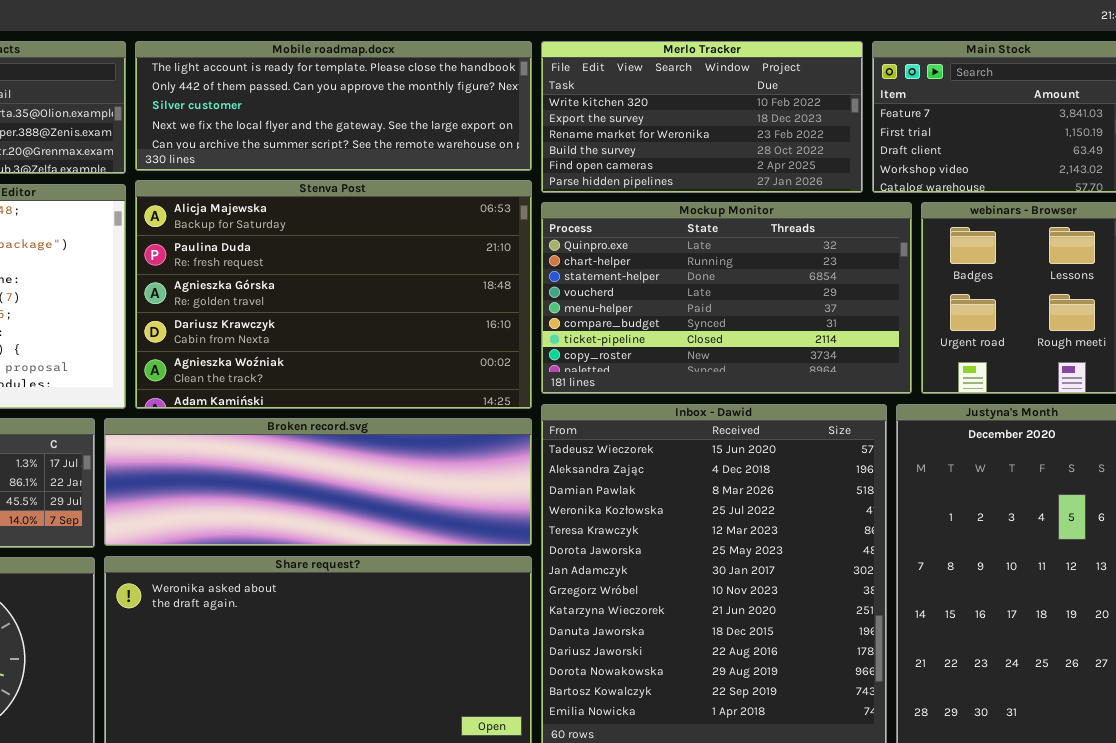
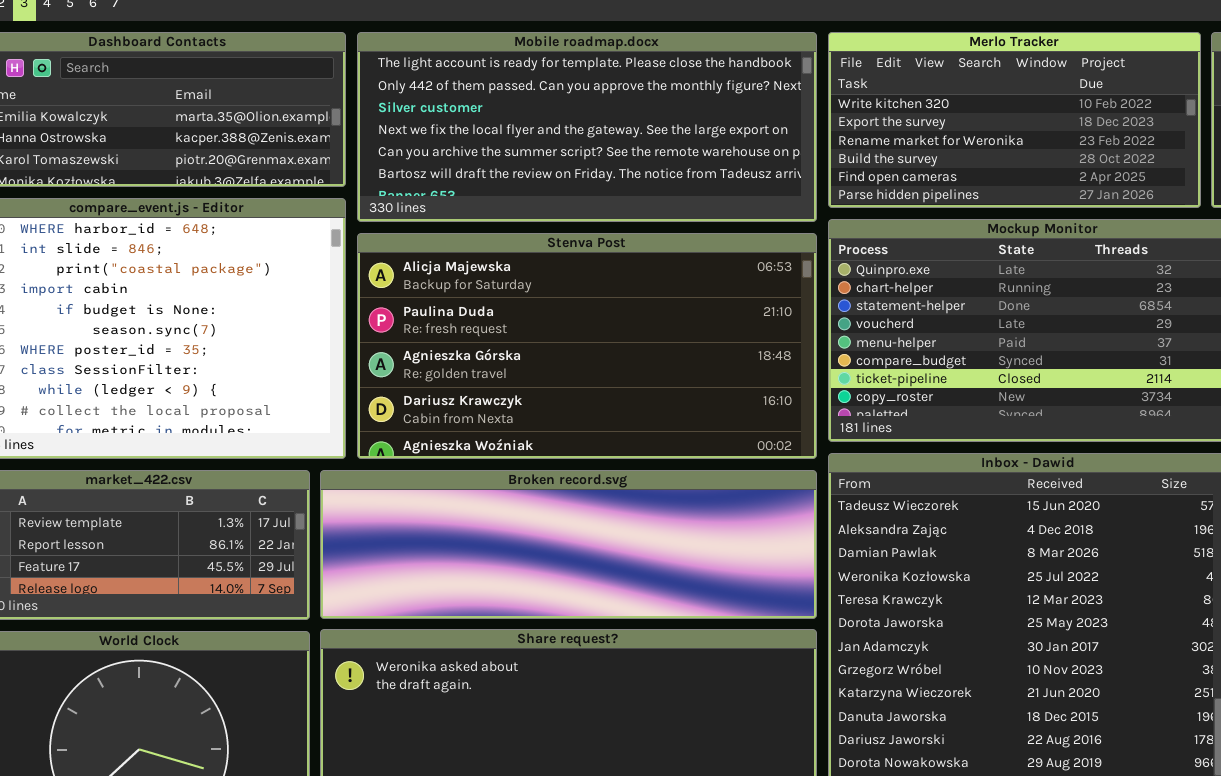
Mobile roadmap.docx: [135,41,532,171] -> [357,32,817,222], resized
Stenva Post: [135,180,532,409] -> [357,233,817,459], resized

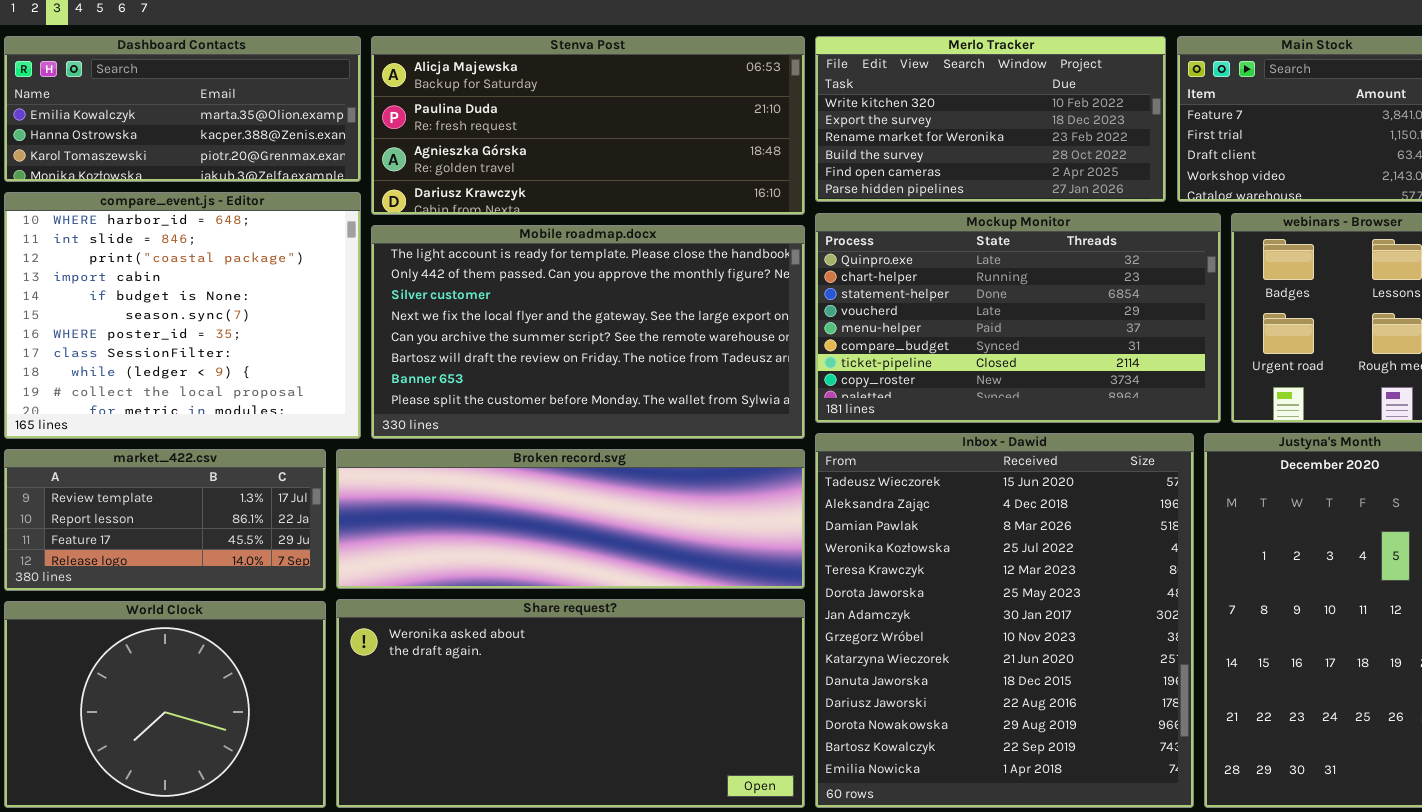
Mobile roadmap.docx: [357,32,817,222] -> [371,225,805,439], moved, resized
Stenva Post: [357,233,817,459] -> [371,36,805,215], moved, resized

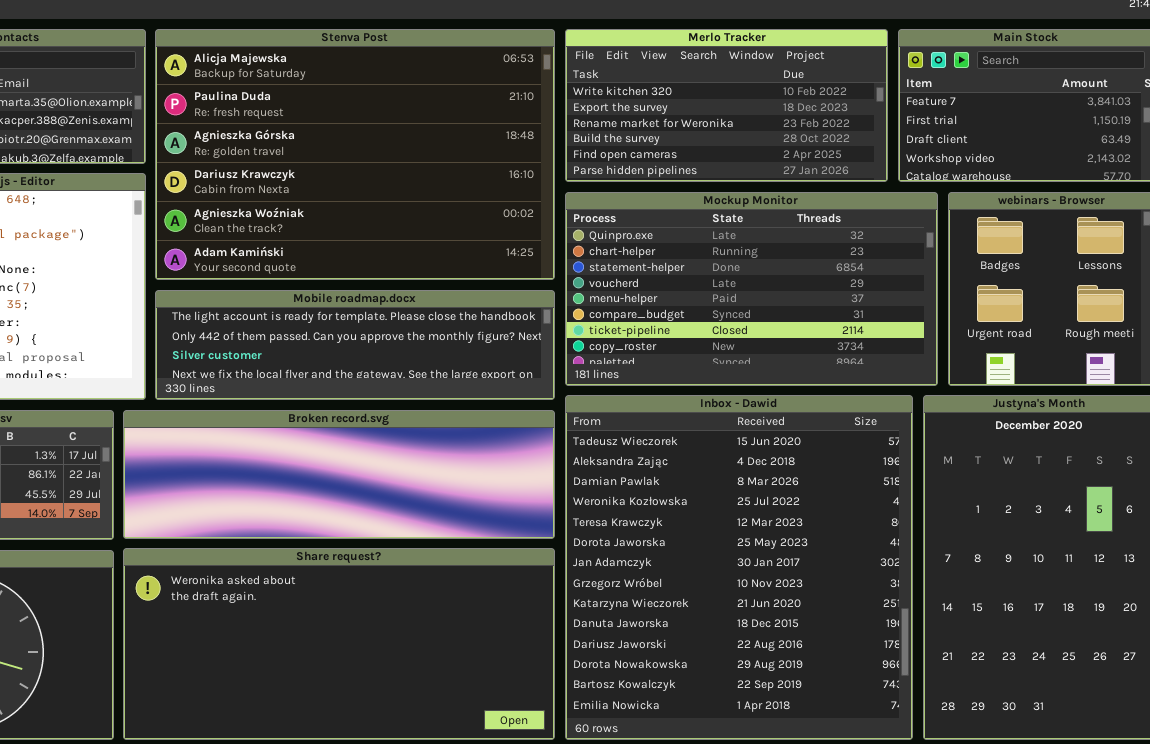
Stenva Post: [371,36,805,215] -> [155,29,555,280], resized
Mobile roadmap.docx: [371,225,805,439] -> [155,290,555,400], resized

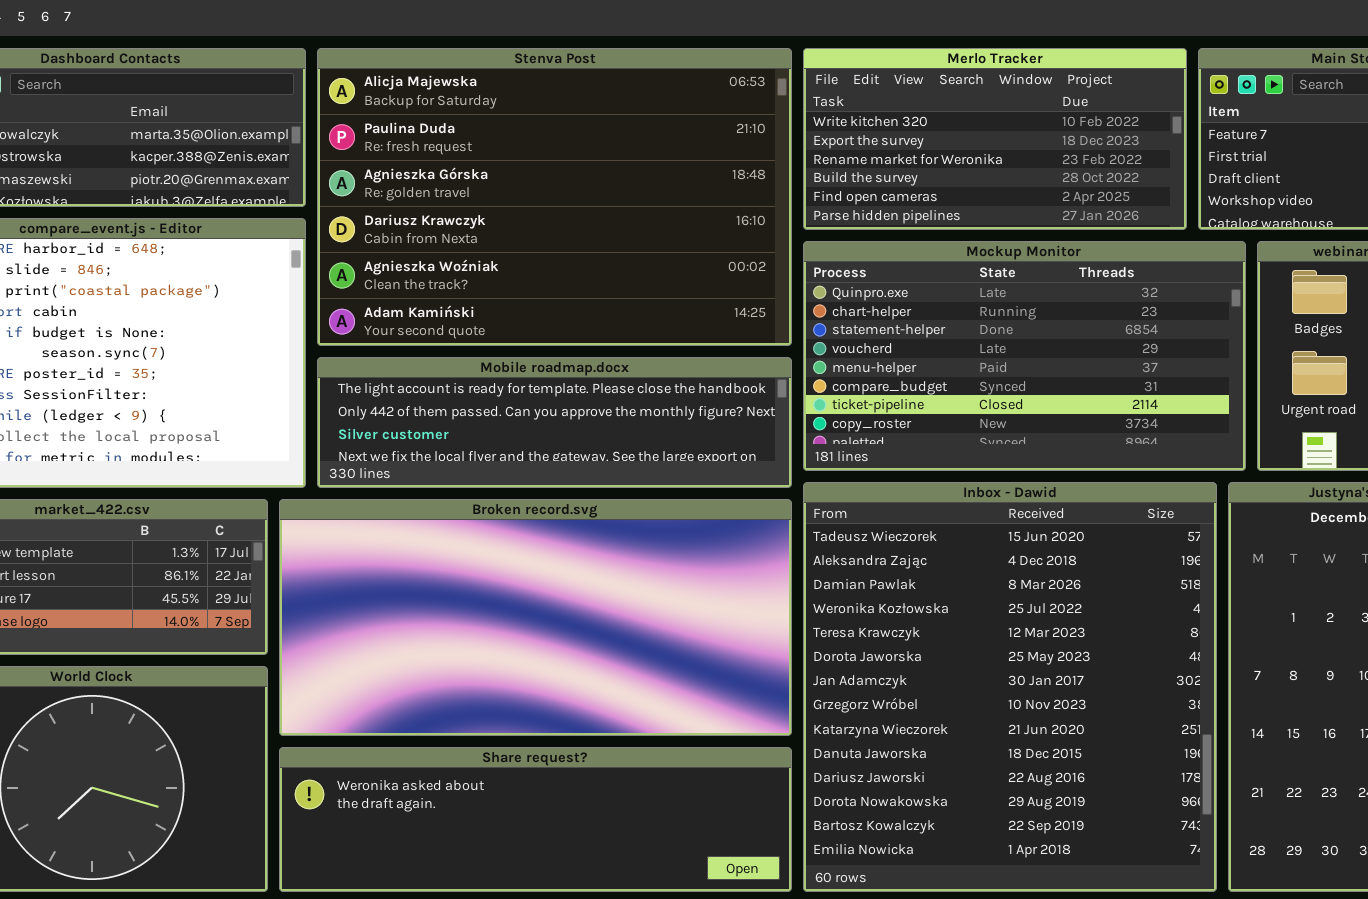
Broken record.svg: [123,410,555,539] -> [279,499,792,736], resized
Share request?: [123,548,555,740] -> [279,747,792,892], resized

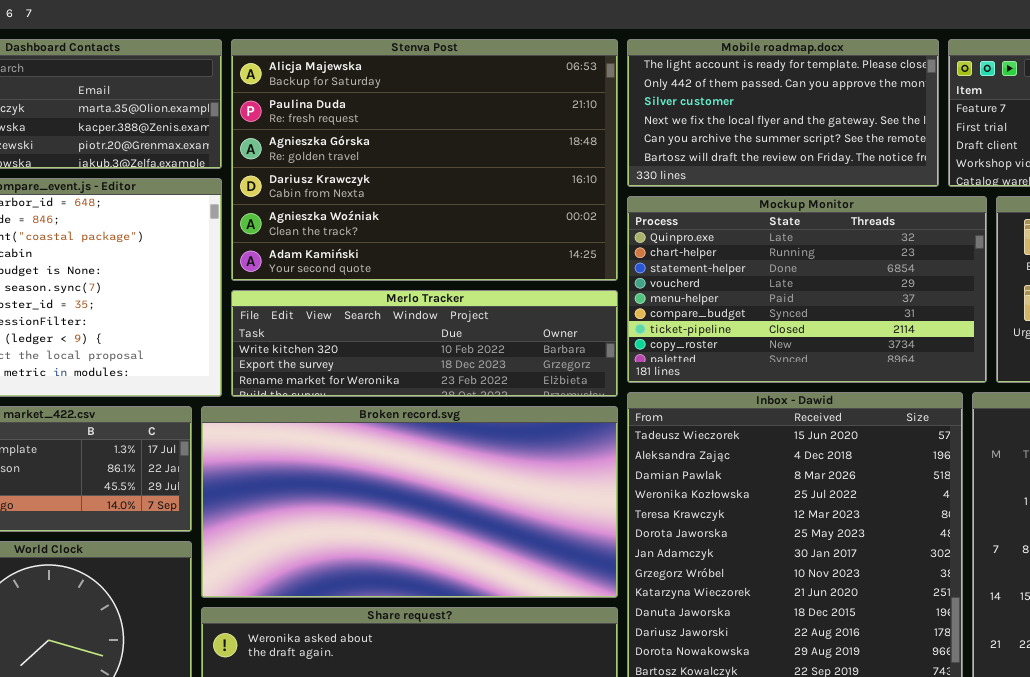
Merlo Tracker: [803,48,1187,230] -> [231,290,618,397], moved, resized
Mobile roadmap.docx: [317,357,792,488] -> [627,39,939,187], moved, resized

